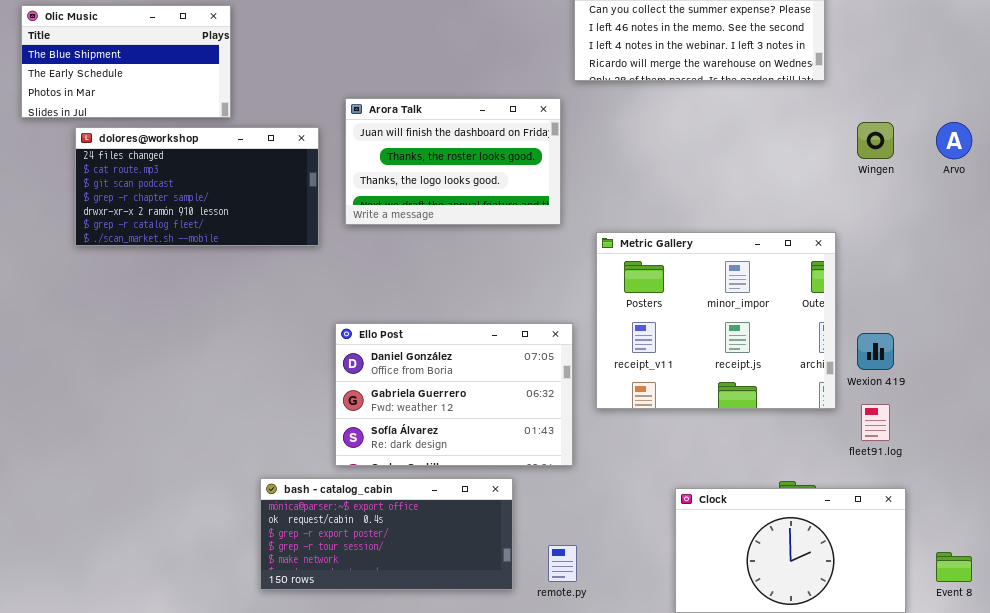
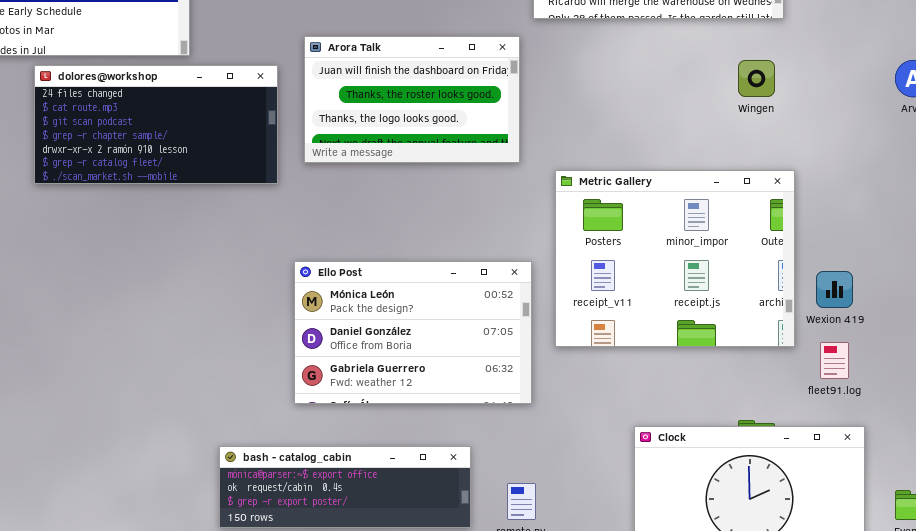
Wingen: [857,122,894,159] -> [738,60,775,97], moved
Ello Post: [335,323,573,466] -> [294,261,532,404], scrolled up 1 row
bash - catalog_cabin: [260,478,513,590] -> [219,446,471,528], resized

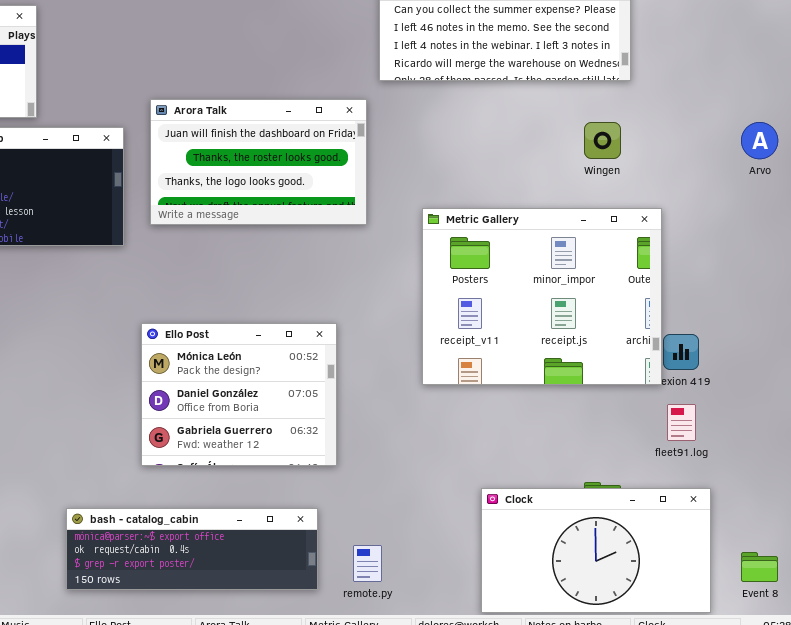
Metric Gallery: [555,170,795,347] -> [422,208,662,385], moved
Ello Post: [294,261,532,404] -> [141,323,337,466], resized

